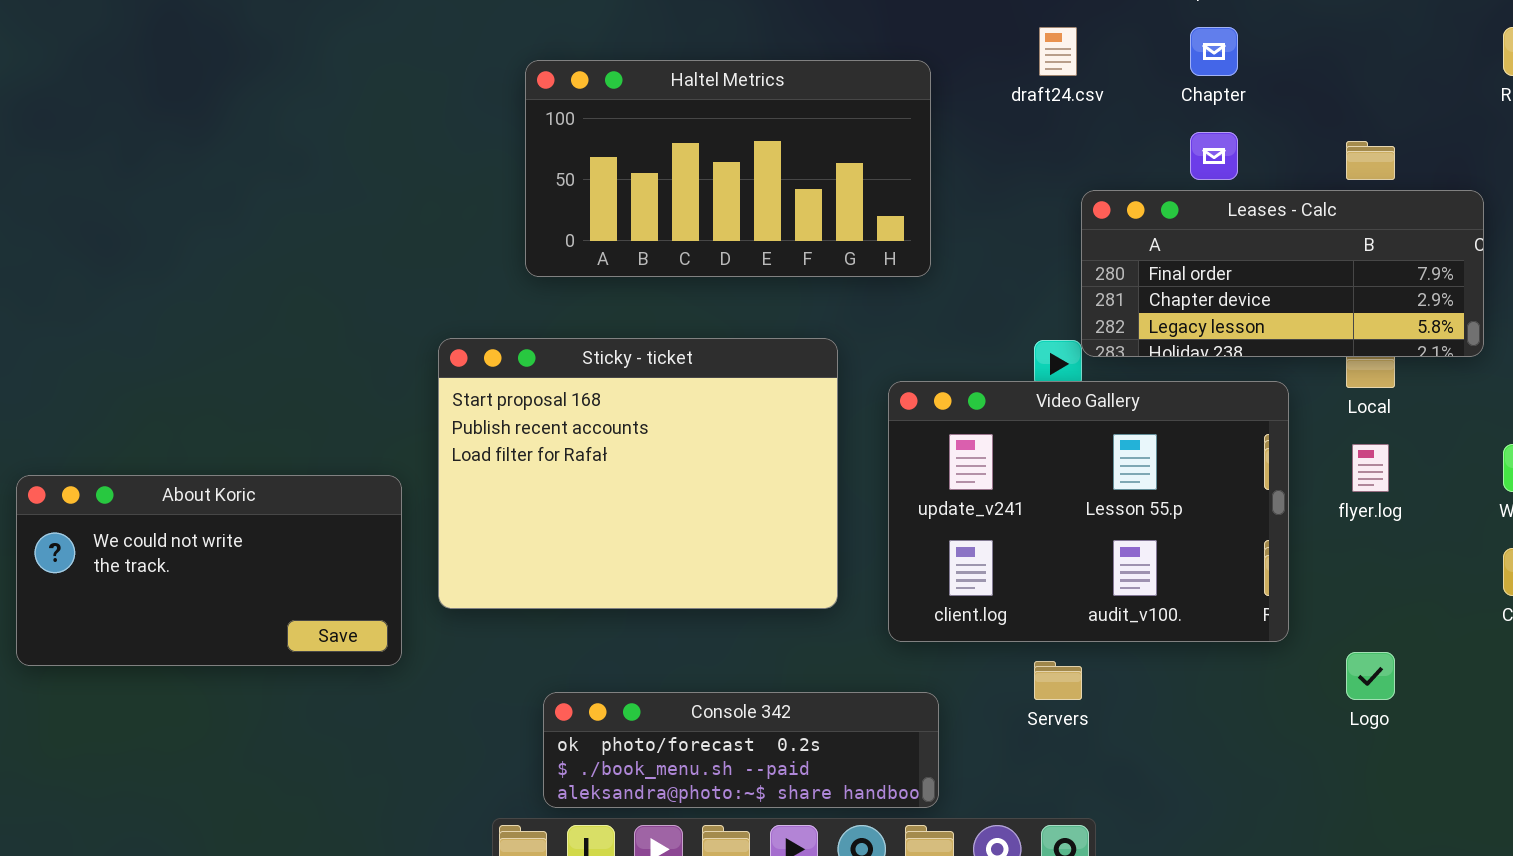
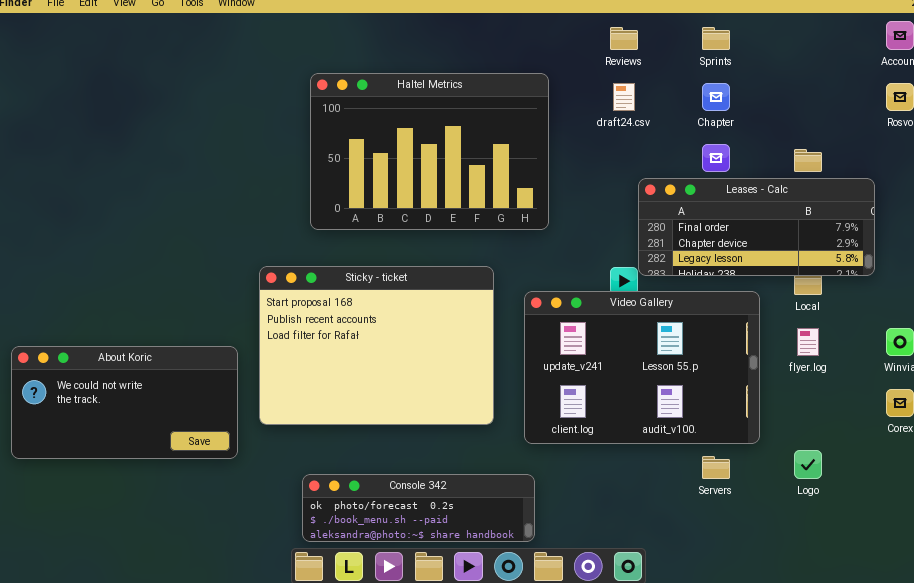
Haltel Metrics: [525,60,931,277] -> [310,73,549,230], resized
Servers: [1034,661,1082,700] -> [702,456,730,479], moved
Console 342: [543,692,939,808] -> [302,474,535,542], moved

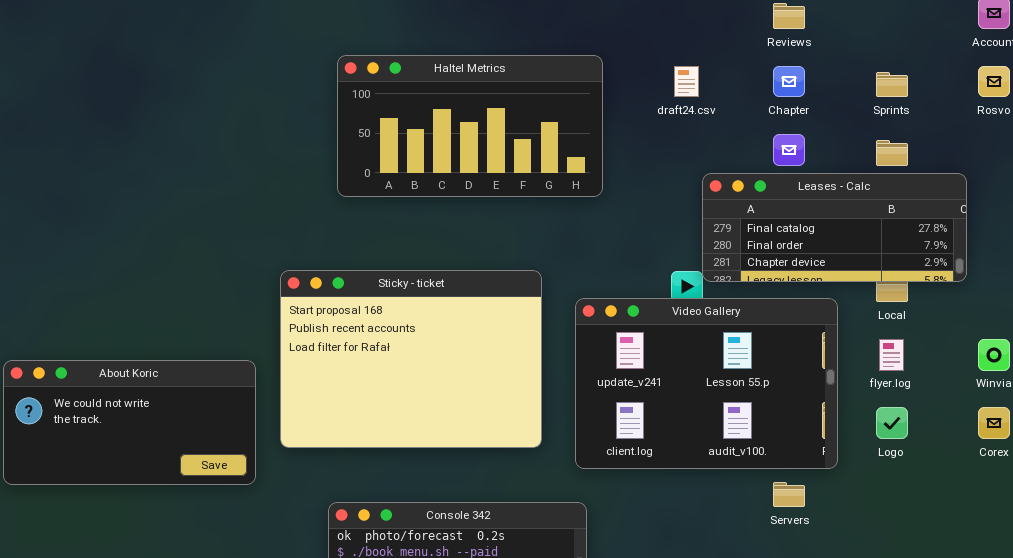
Reviews: [610,27,638,50] -> [773,3,805,29], moved
Sprints: [702,27,730,50] -> [876,72,908,97], moved
Haltel Metrics: [310,73,549,230] -> [337,55,603,197], resized
Leases - Calc: [638,178,875,276] -> [702,173,967,282], scrolled up 1 row
Logo: [794,450,822,479] -> [876,407,908,439], moved

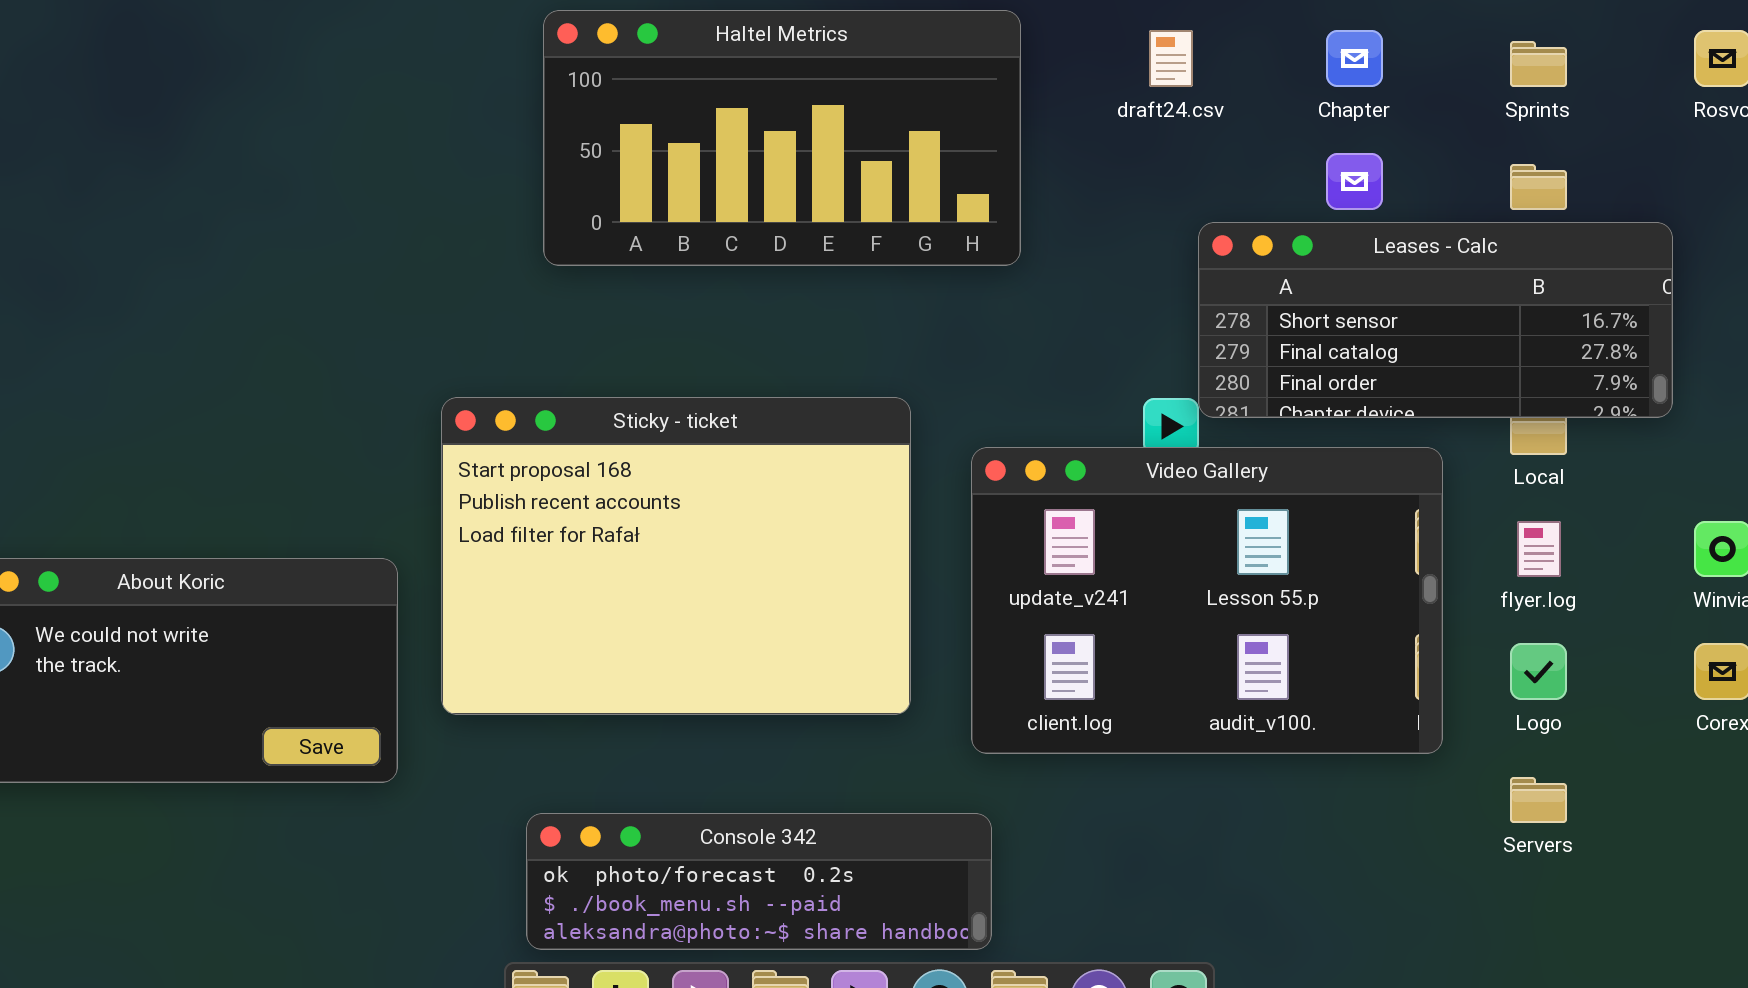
Leases - Calc: [702,173,967,282] -> [1198,222,1673,418], scrolled up 1 row
Servers: [773,482,805,507] -> [1510,777,1567,823], moved

